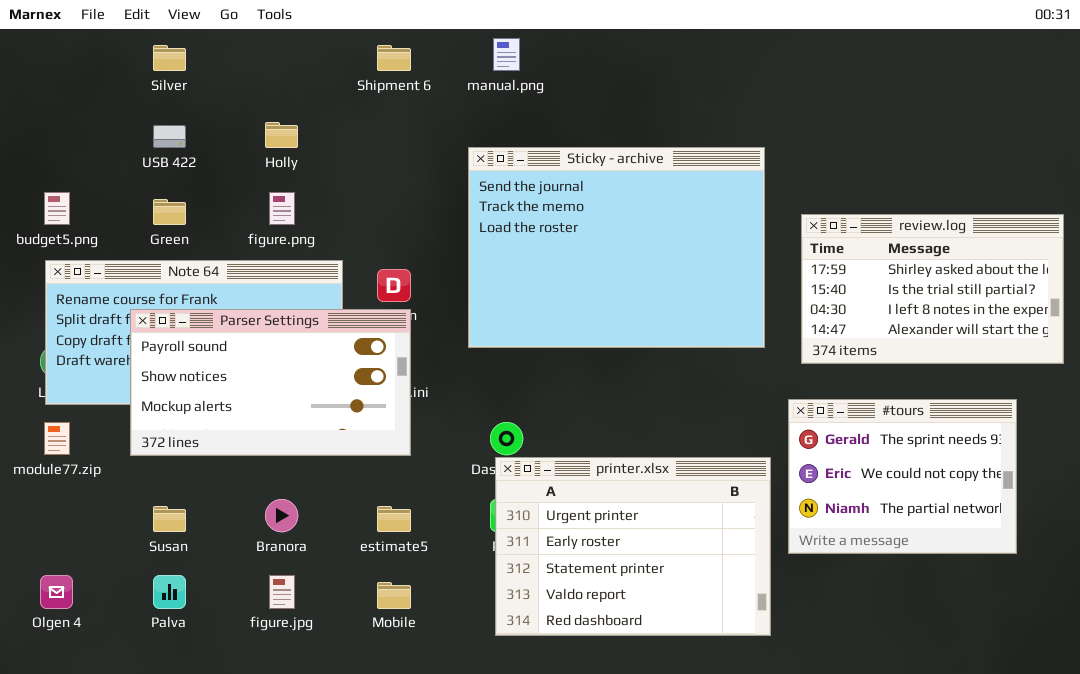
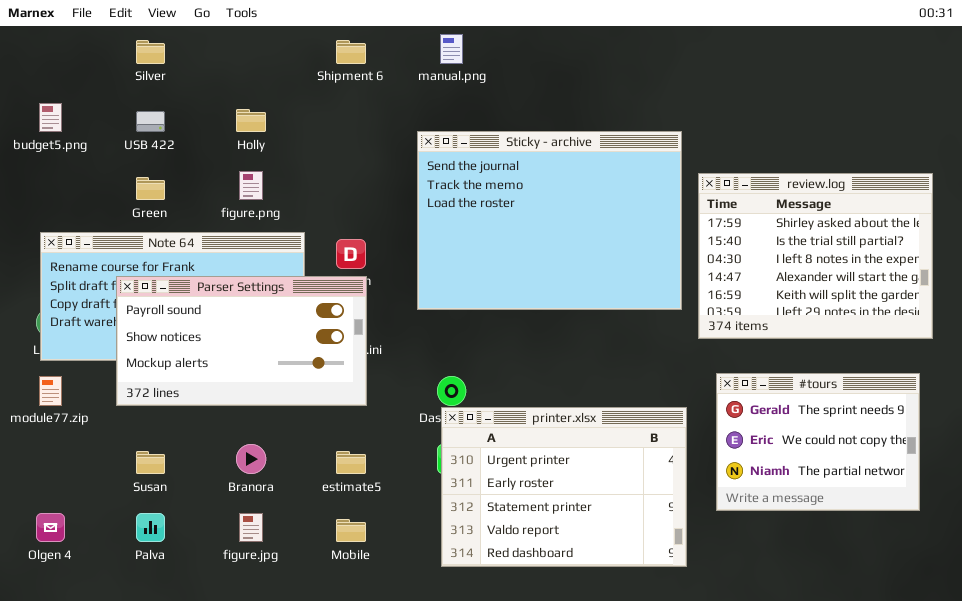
budget5.png: [44,192,70,225] -> [39,103,62,132], moved
review.log: [801,214,1064,364] -> [698,173,933,339], moved, resized
#tours: [788,399,1017,554] -> [716,373,920,511], moved

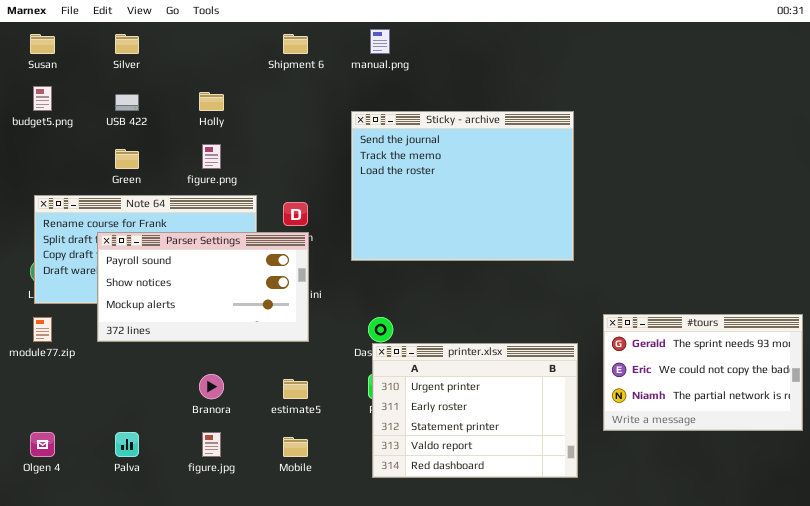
review.log: [698,173,933,339] -> none, closed
#tours: [716,373,920,511] -> [603,314,803,431], resized
Susan: [136,451,165,474] -> [30,34,55,54], moved

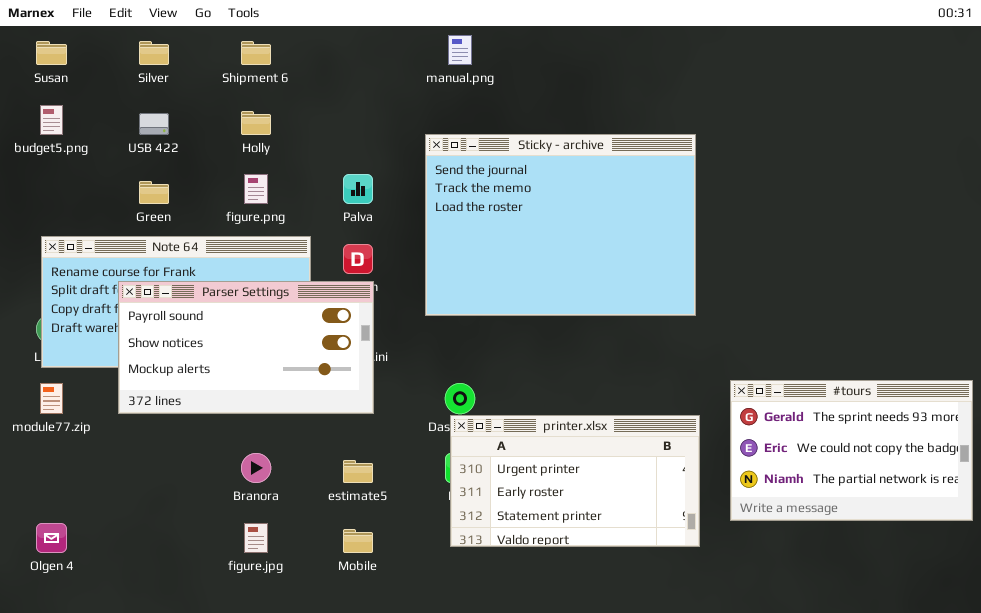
Shipment 6: [283,34,308,54] -> [241,41,271,65], moved
printer.xlsx: [372,343,578,478] -> [450,415,700,547], resized
Palva: [115,432,139,457] -> [343,174,373,204], moved

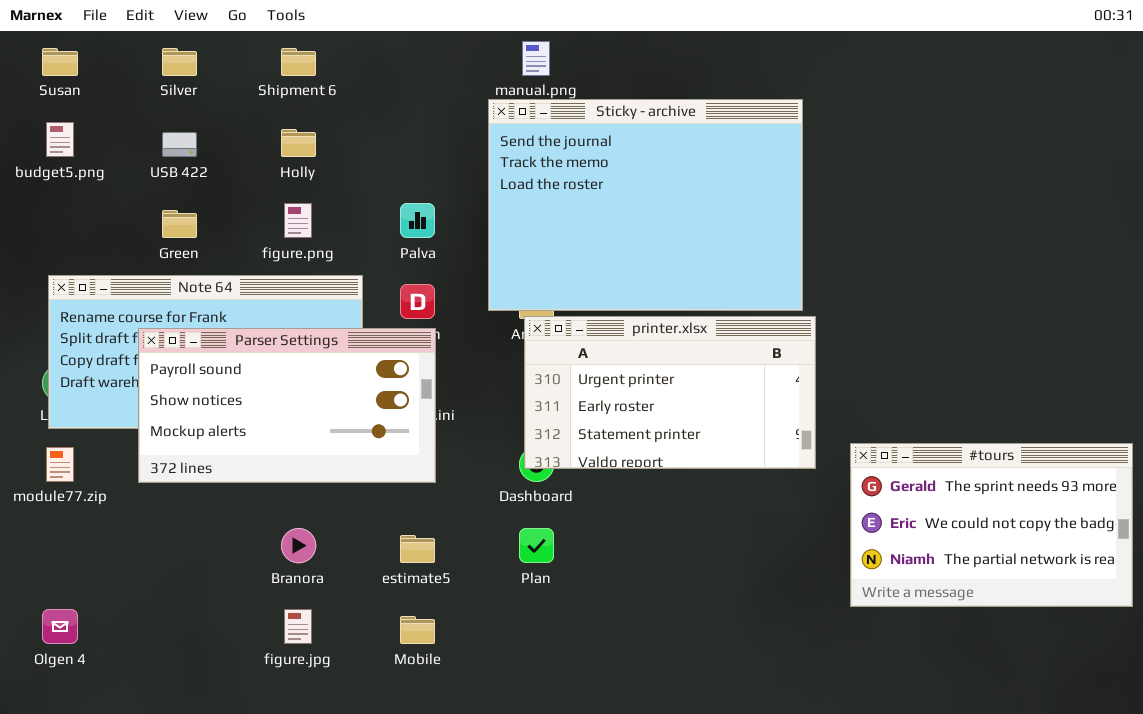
Sticky - archive: [425,134,696,316] -> [488,99,803,311], moved
printer.xlsx: [450,415,700,547] -> [524,316,816,469], moved

